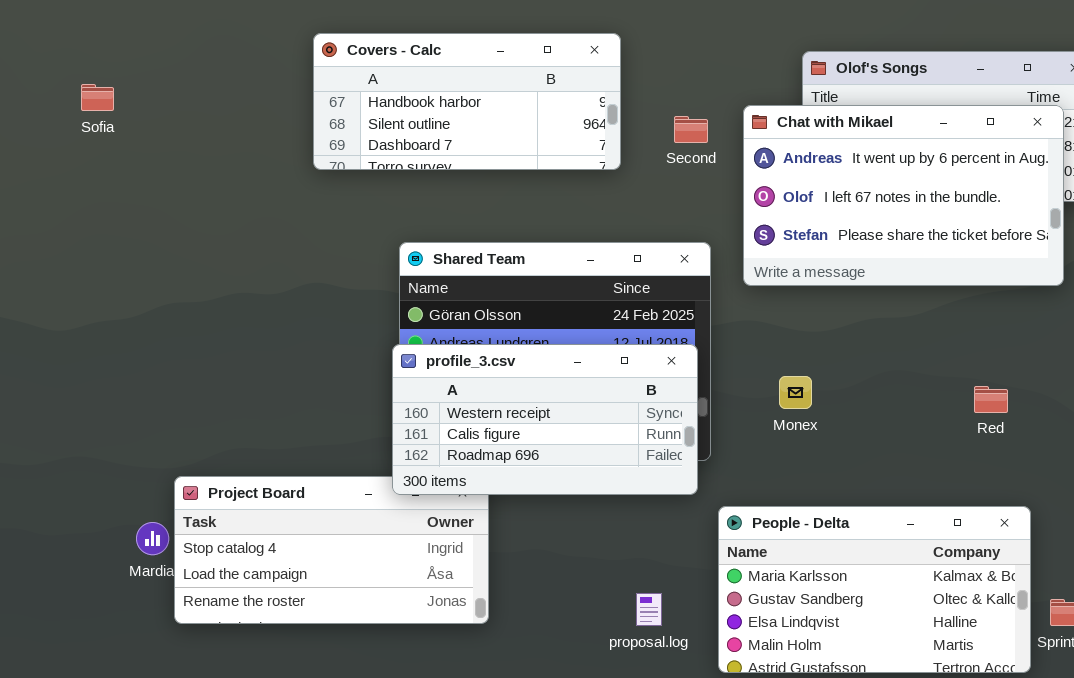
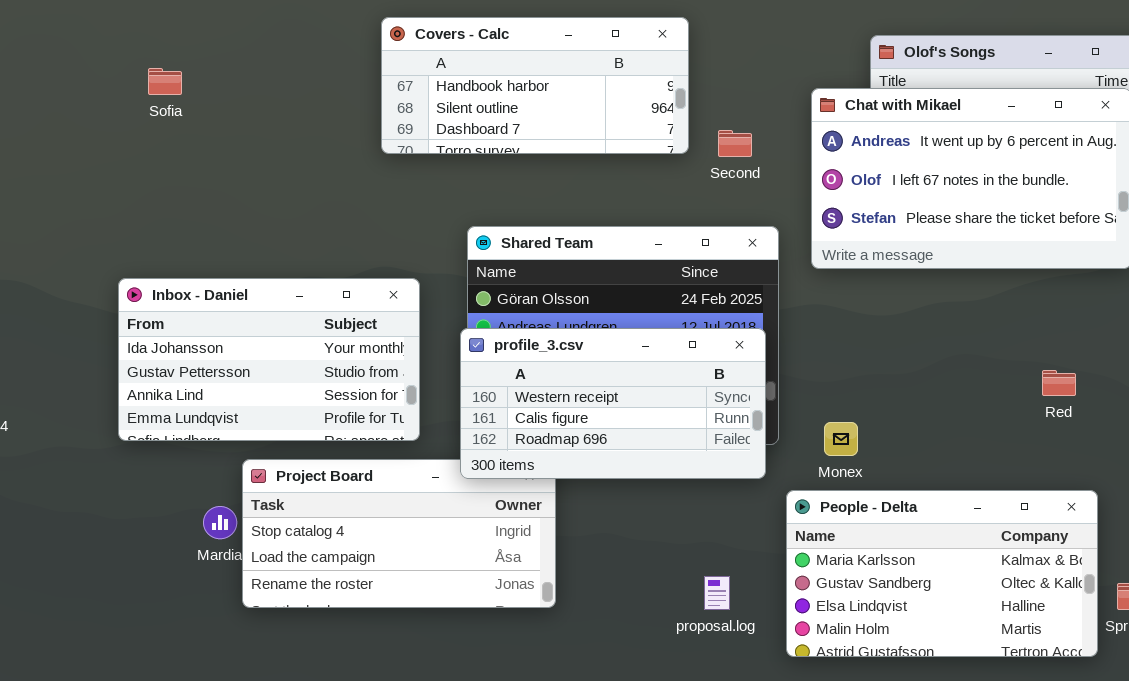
Second: [674,116,708,143] -> [718,130,752,157], moved
Inbox - Daniel: none -> [118,278,420,441], opened
Monex: [779,376,812,409] -> [824,422,858,456], moved

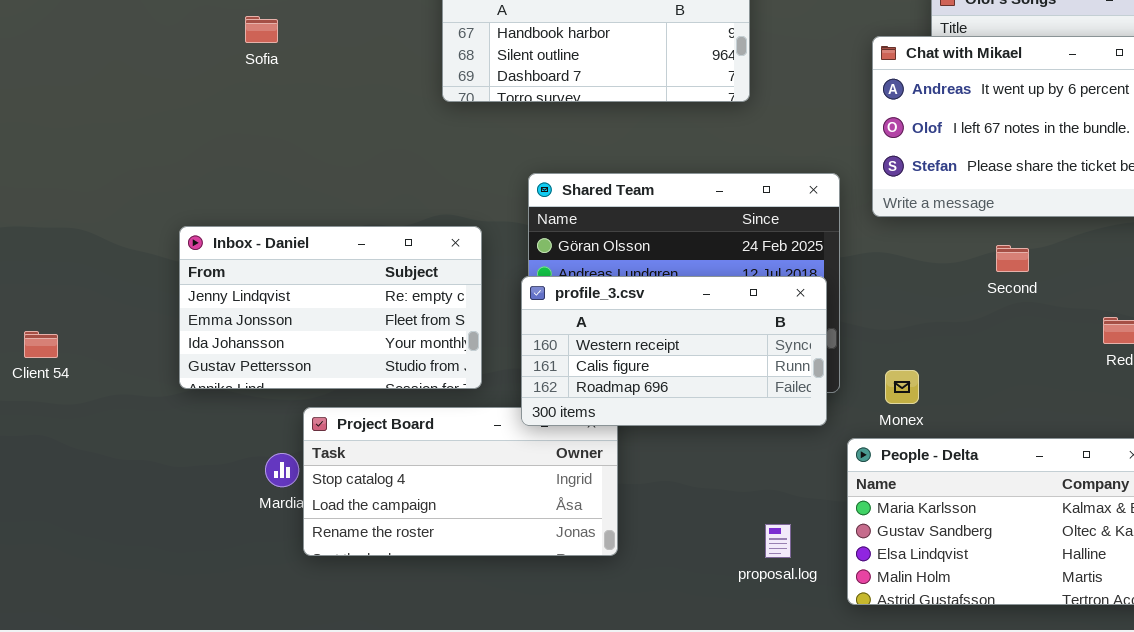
Sofia: [148,68,182,95] -> [245,16,278,43], moved
Second: [718,130,752,157] -> [996,245,1029,272], moved
Inbox - Daniel: [118,278,420,441] -> [179,226,482,389], scrolled up 2 rows

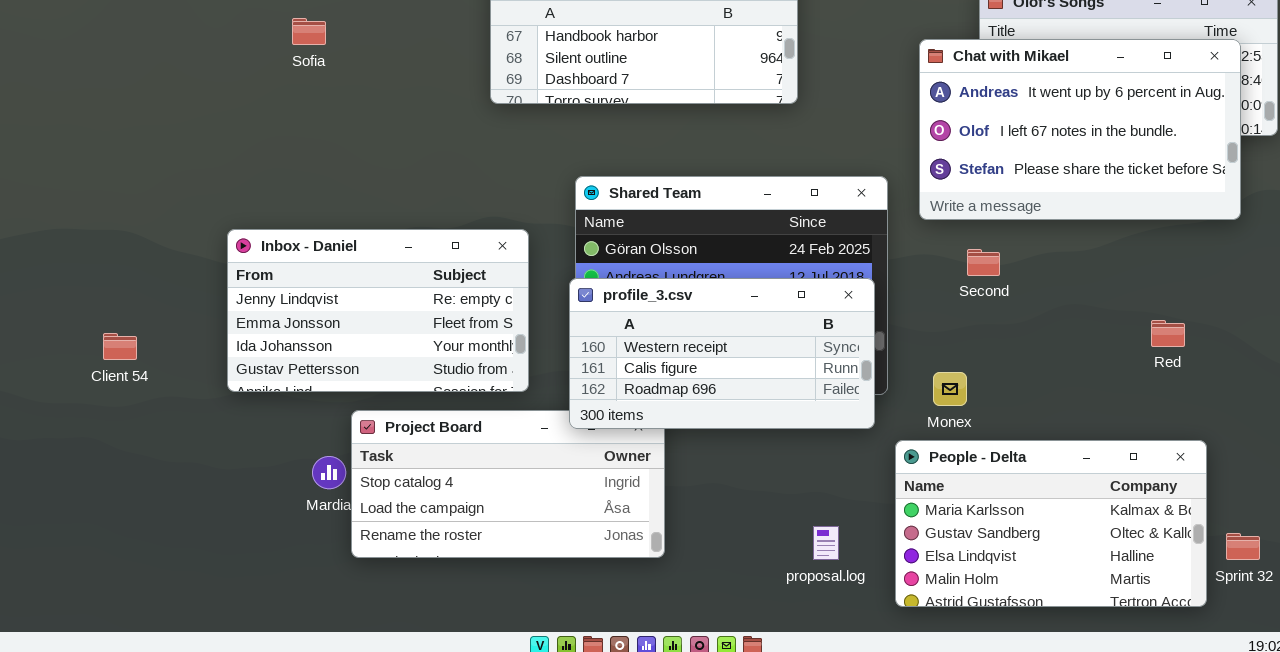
Second: [996,245,1029,272] -> [967,249,1000,276], moved
Client 54: [24,331,58,358] -> [103,333,137,360], moved

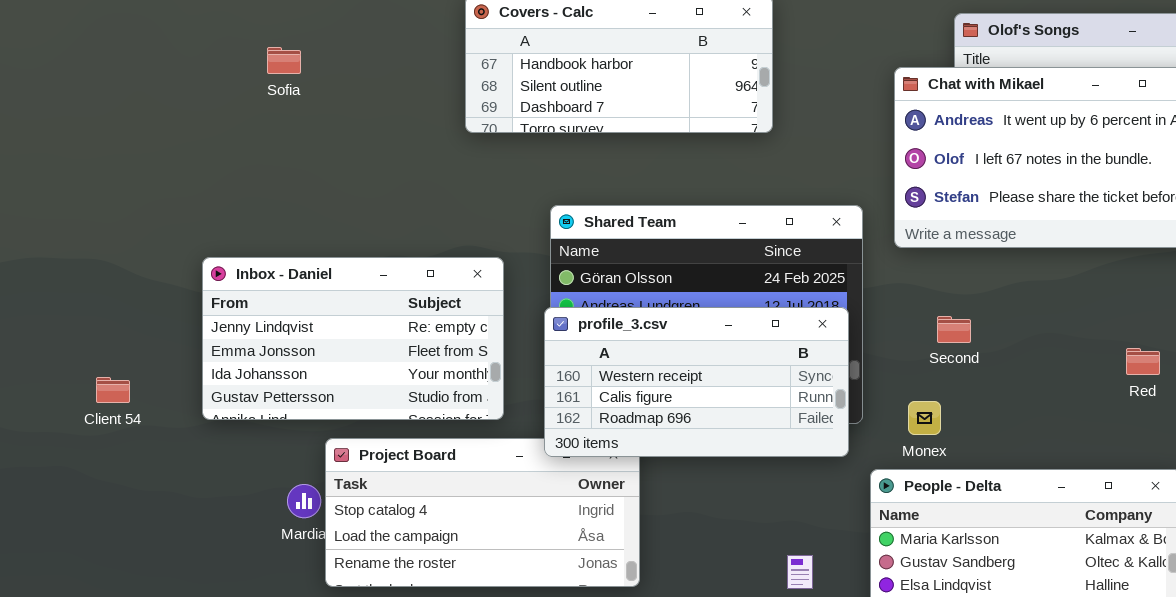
Second: [967,249,1000,276] -> [937,316,971,343], moved
Client 54: [103,333,137,360] -> [96,377,130,403], moved

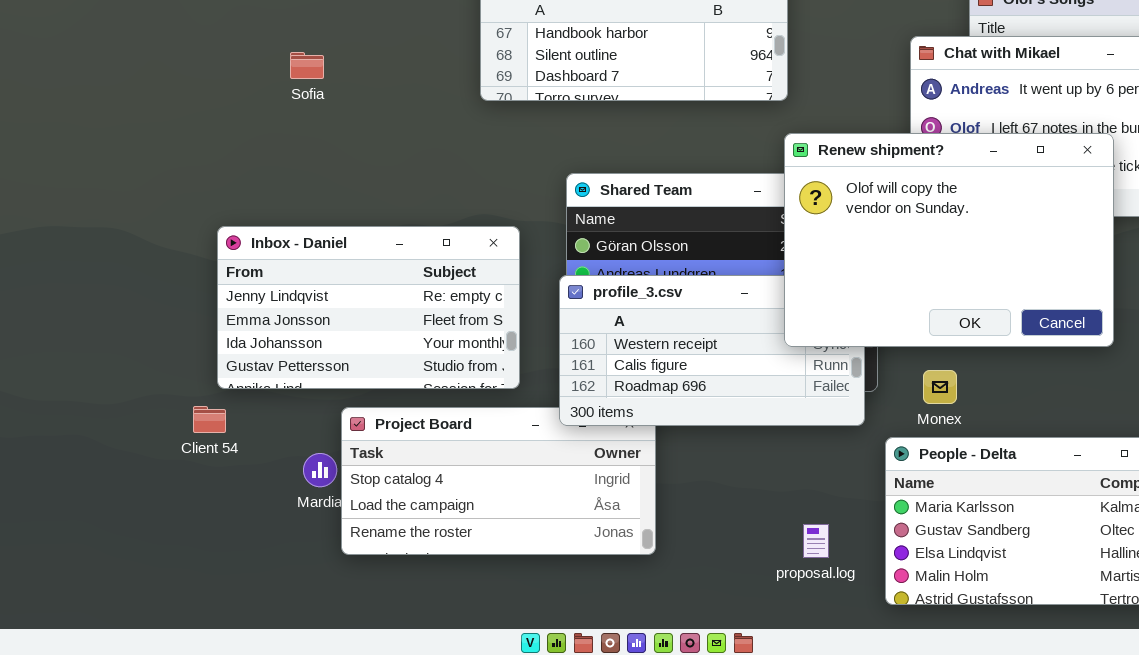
Sofia: [267,47,301,74] -> [290,52,324,79], moved
Renew shipment?: none -> [784,133,1114,347], opened
Client 54: [96,377,130,403] -> [193,406,226,433], moved

